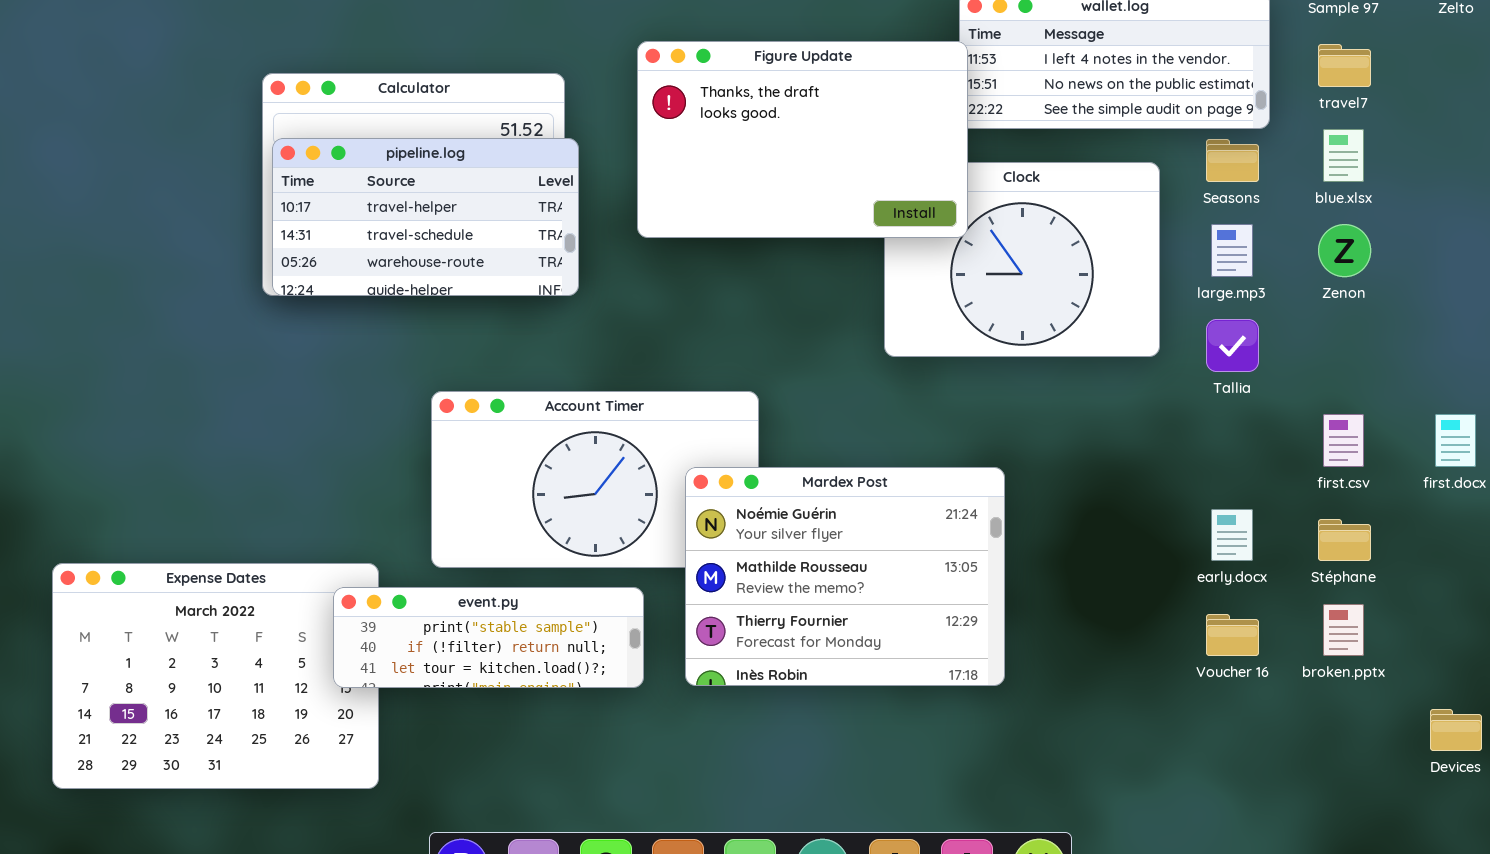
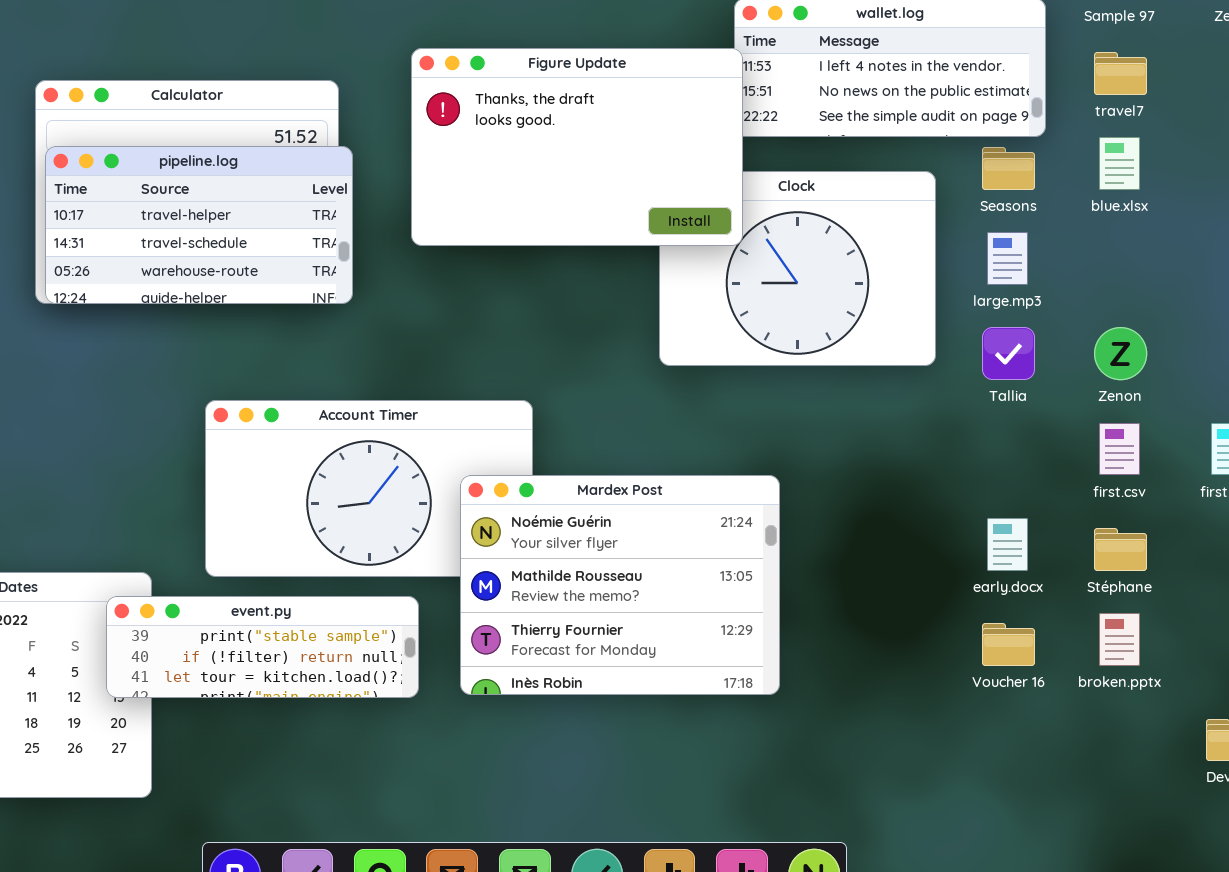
Zenon: [1318,224,1371,277] -> [1094,327,1147,380], moved

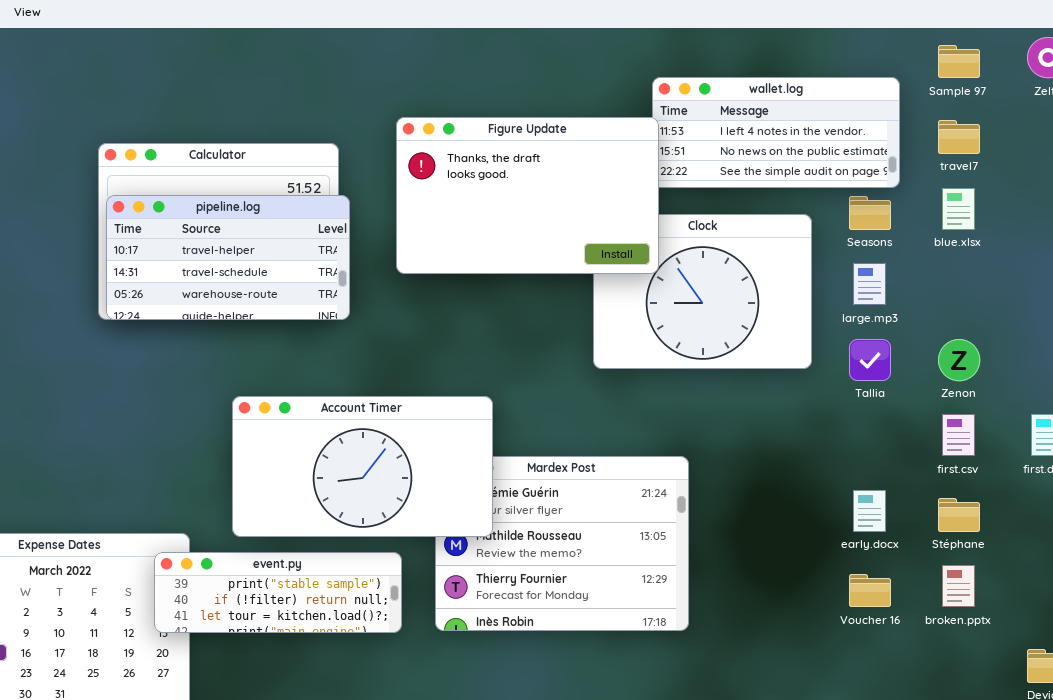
Account Timer: [205,400,533,577] -> [232,396,493,537], raised

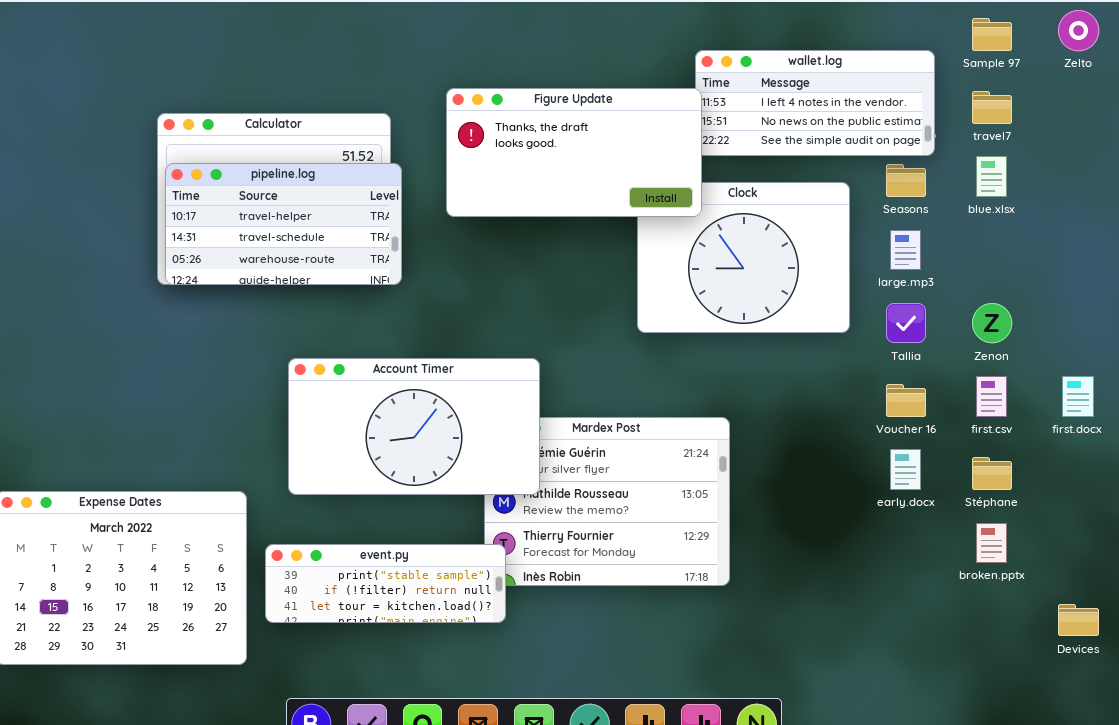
Figure Update: [396,117,659,274] -> [446,88,702,217], resized
event.py: [154,552,402,633] -> [265,544,506,623], moved
Voucher 16: [849,574,891,607] -> [886,384,926,417], moved

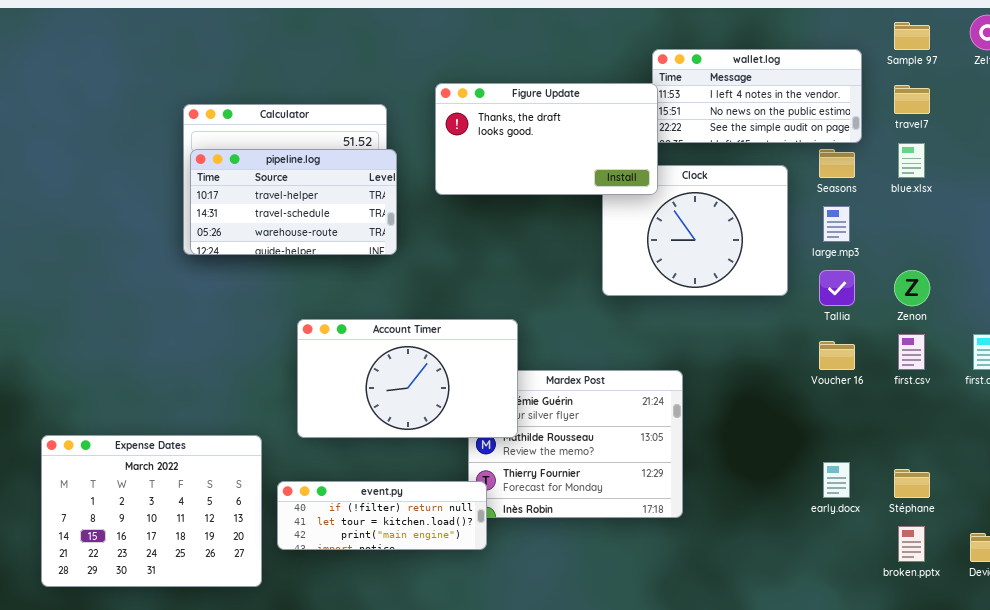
early.docx: [890,449,921,490] -> [823,462,850,498], moved
Stéphane: [972,457,1012,490] -> [894,469,930,498], moved
broken.pptx: [976,523,1007,563] -> [898,526,925,562], moved
event.py: [265,544,506,623] -> [277,481,487,550], scrolled down 1 row

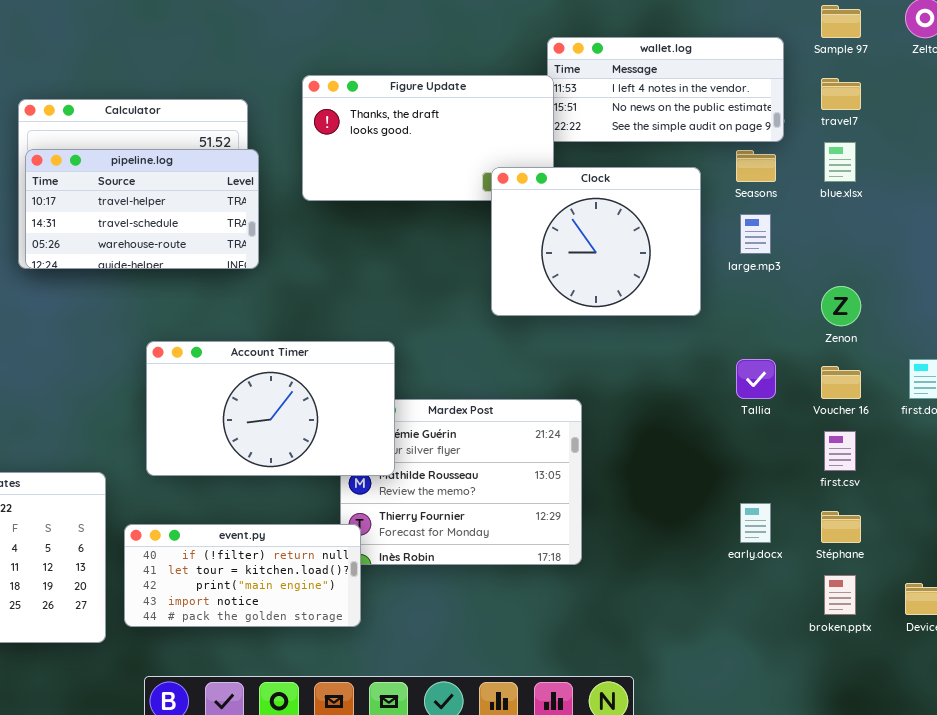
Clock: [602,165,788,296] -> [491,167,701,316], raised
Tallia: [819,270,855,306] -> [736,359,776,399], moved
first.csv: [898,334,925,370] -> [824,431,856,471], moved
Voucher 16: [819,341,855,370] -> [821,366,861,399], moved
event.py: [277,481,487,550] -> [124,524,361,627], resized

